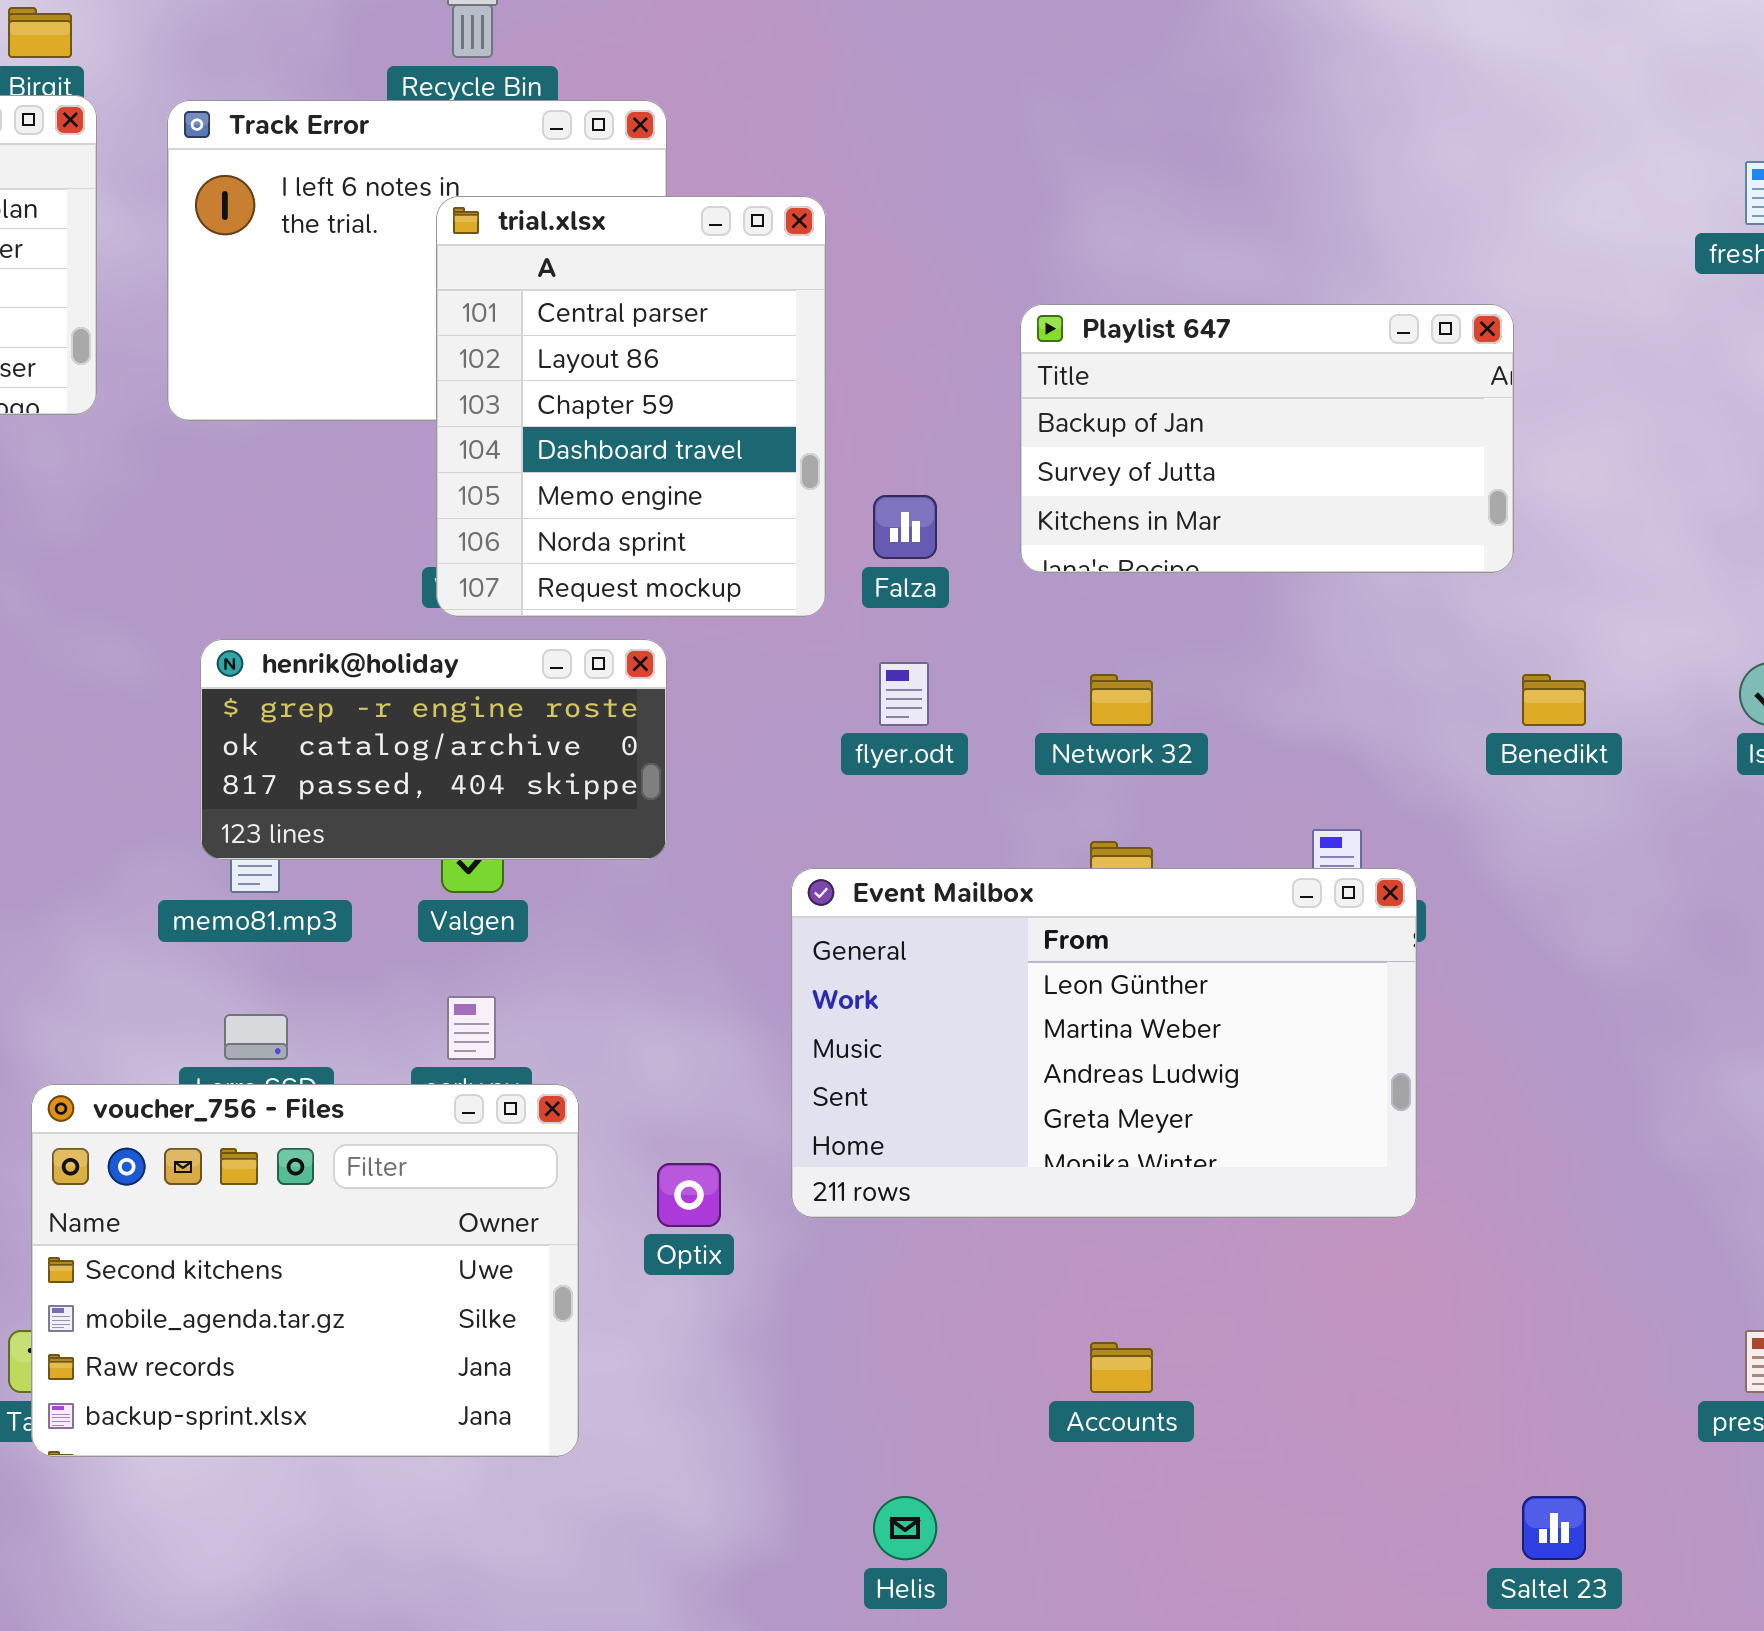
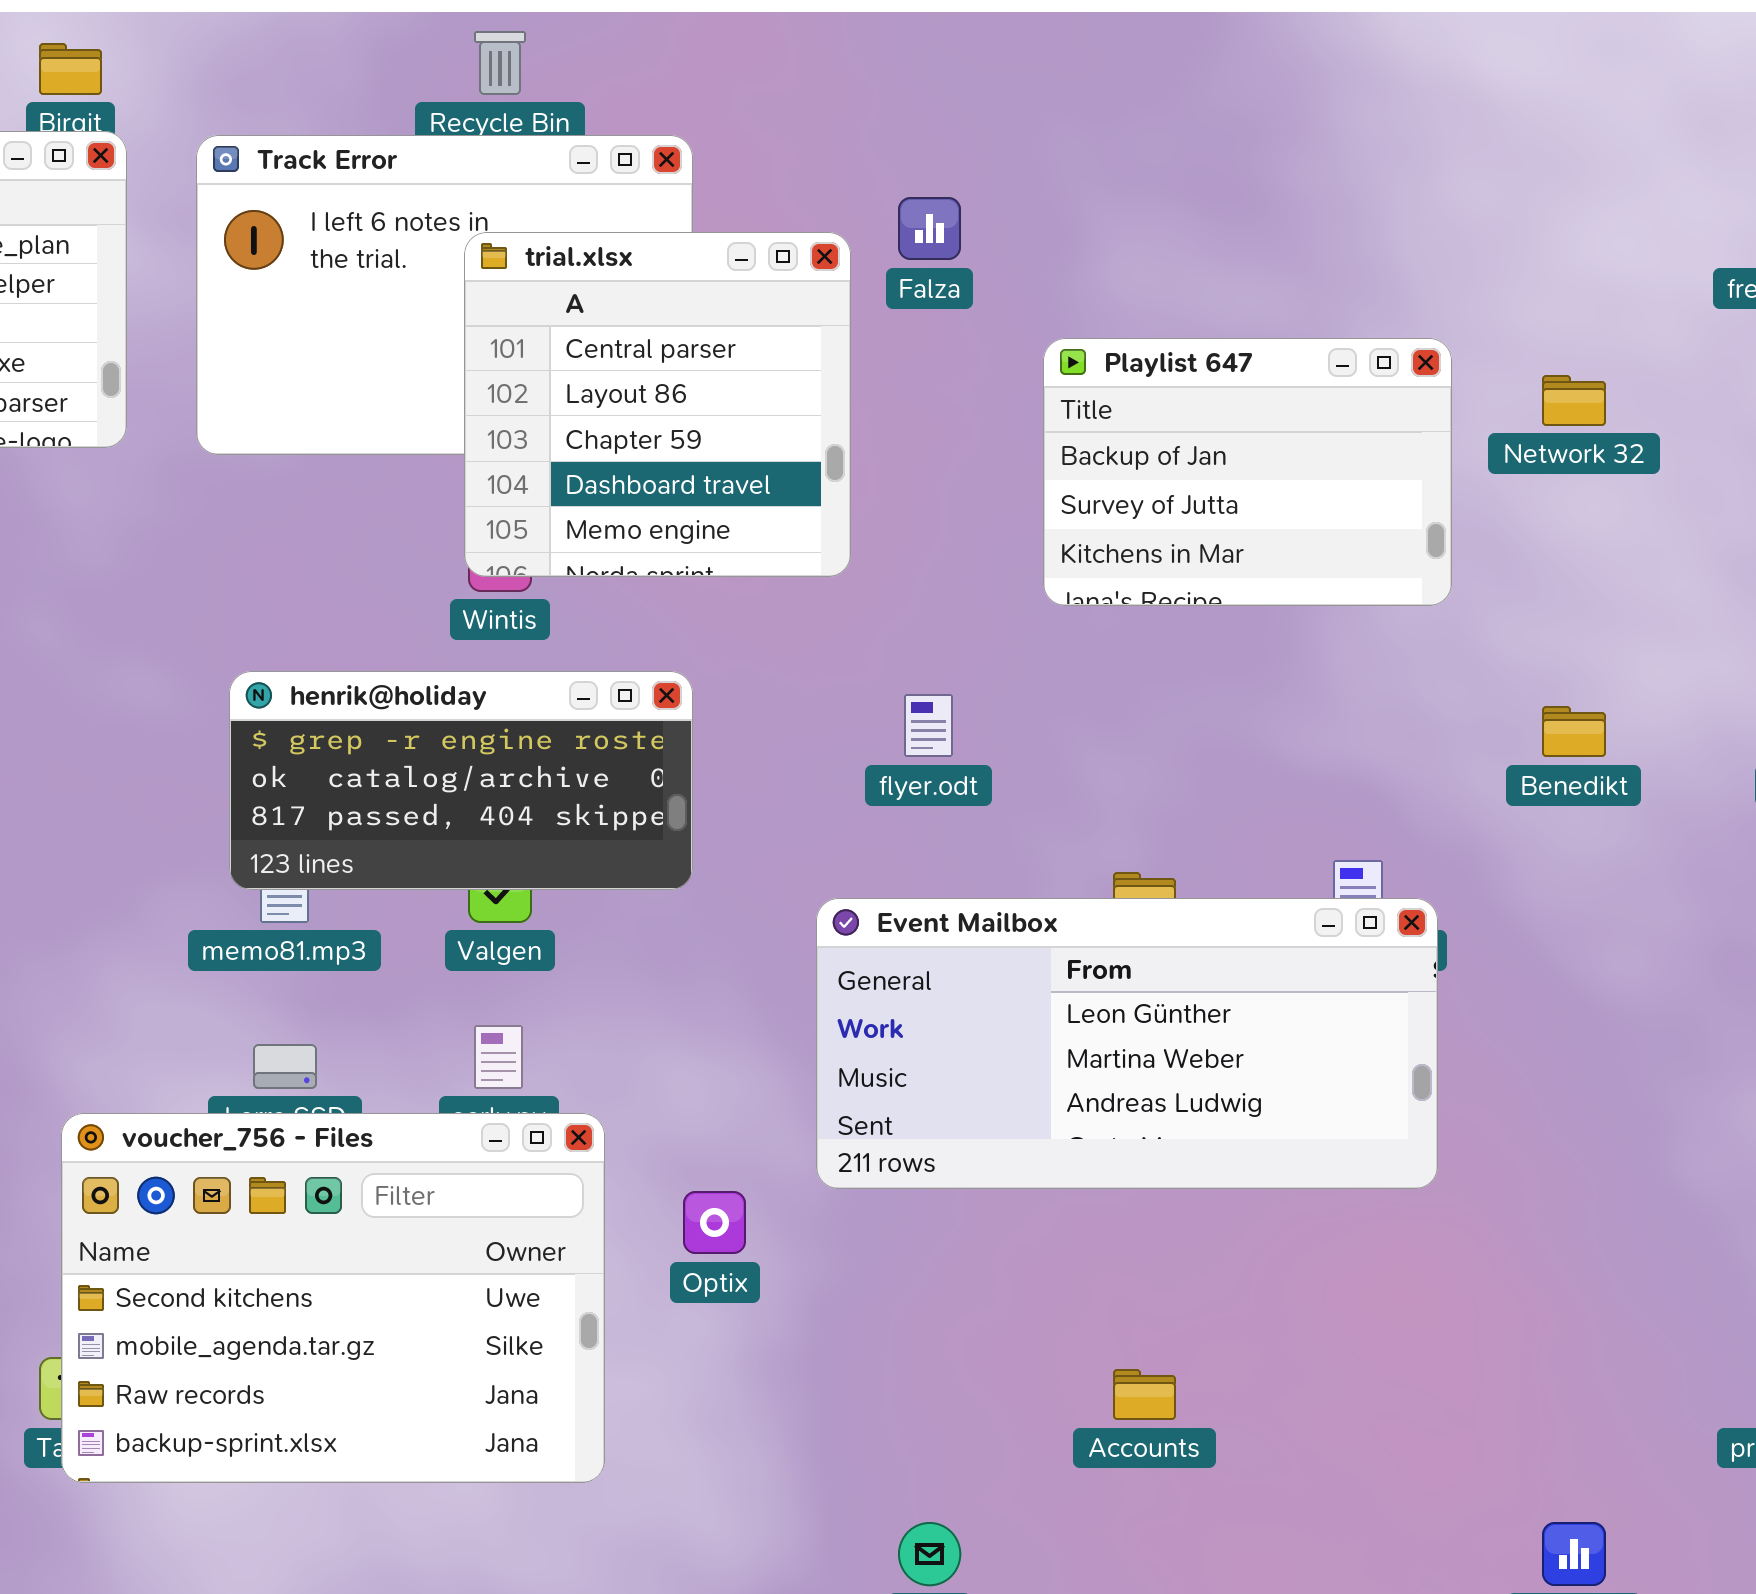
trial.xlsx: [436,196,826,617] -> [464,232,851,577], resized
Playlist 647: [1020,304,1514,573] -> [1043,338,1452,606], resized
Falza: [873,495,937,559] -> [898,197,961,260], moved
Network 32: [1090,674,1153,726] -> [1542,375,1606,426], moved
Event Mailbox: [791,868,1417,1218] -> [816,898,1438,1189], resized

